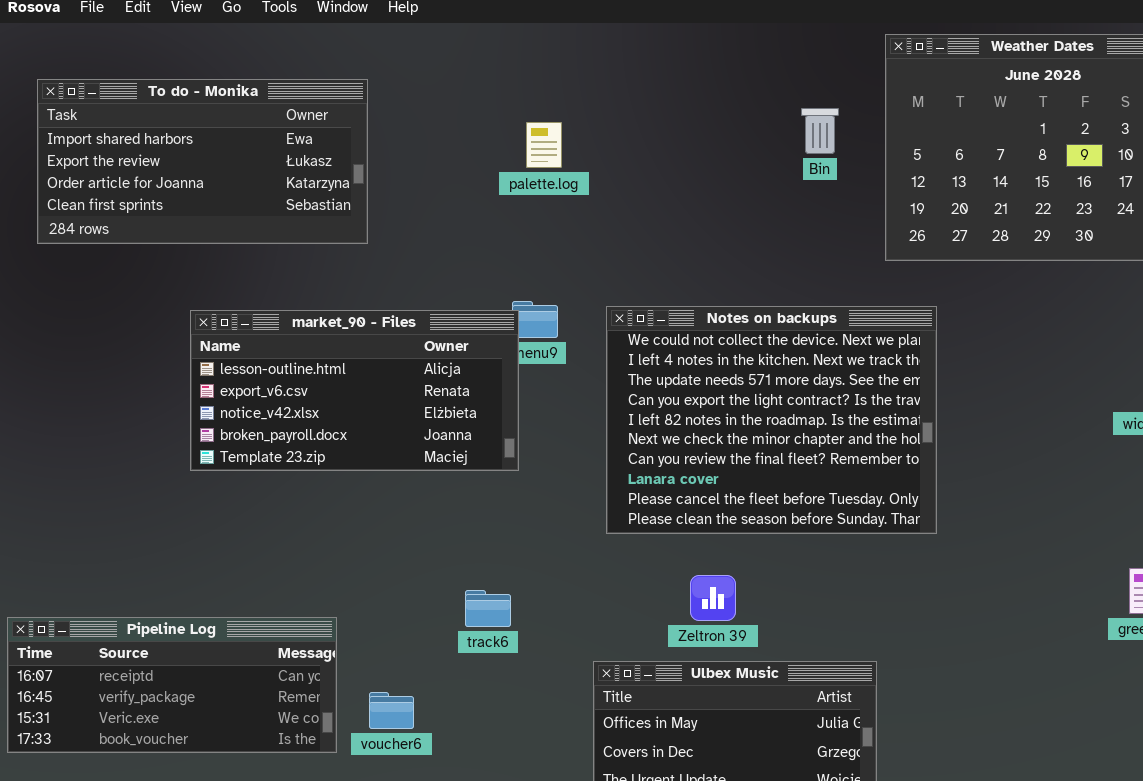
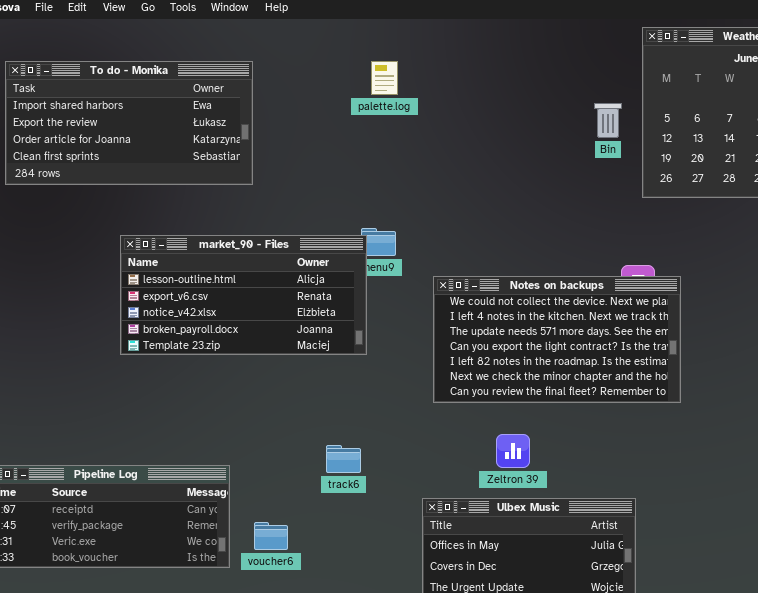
Bin: [801,108,839,154] -> [594,103,622,138], moved
palette.log: [526,122,562,168] -> [371,61,398,95], moved
Notes on backups: [606,306,937,534] -> [433,276,681,403], resized

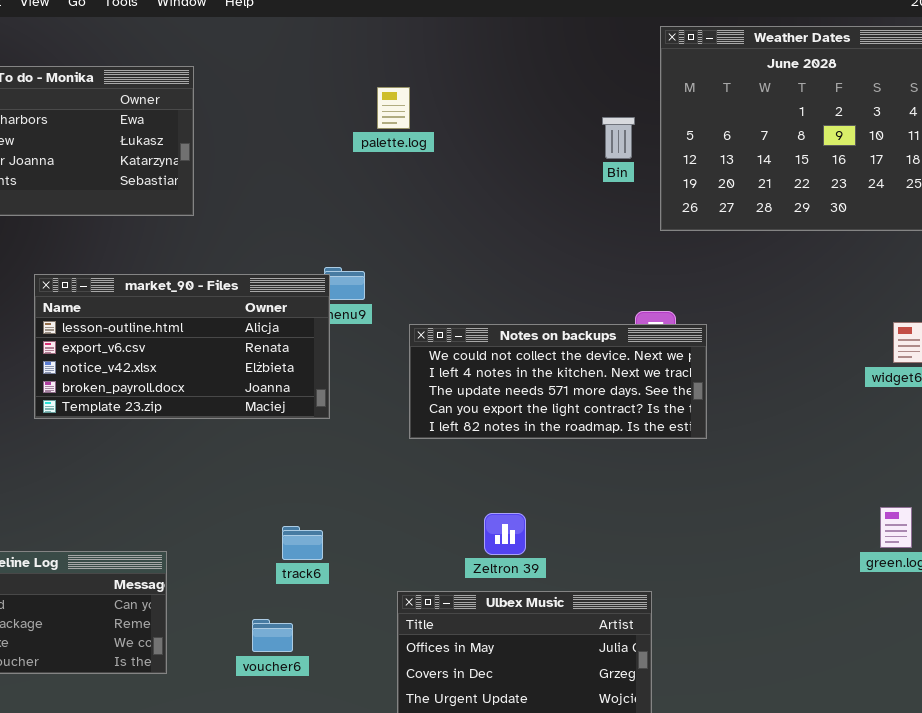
palette.log: [371,61,398,95] -> [377,87,410,129], moved
Notes on backups: [433,276,681,403] -> [409,324,707,439], resized
voucher6: [254,522,288,550] -> [252,619,293,652], moved

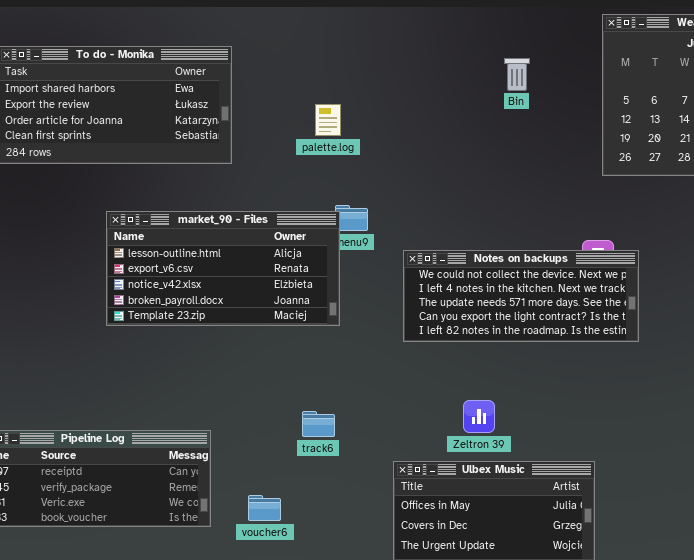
palette.log: [377,87,410,129] -> [315,104,341,136], moved
Bin: [602,117,635,159] -> [504,58,530,91], moved
voucher6: [252,619,293,652] -> [248,495,281,521], moved

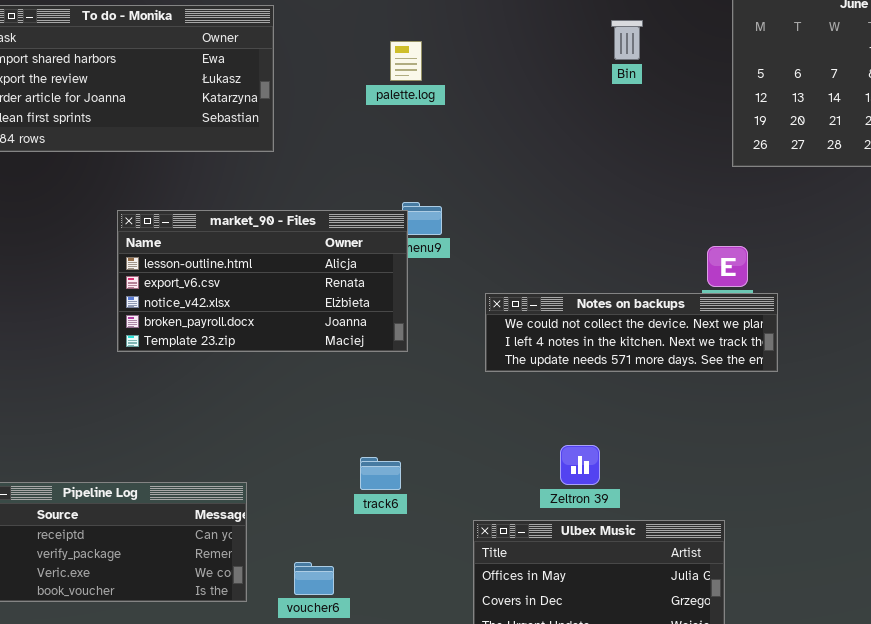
palette.log: [315,104,341,136] -> [390,41,422,81], moved
Notes on backups: [403,250,639,342] -> [485,293,778,372], resized

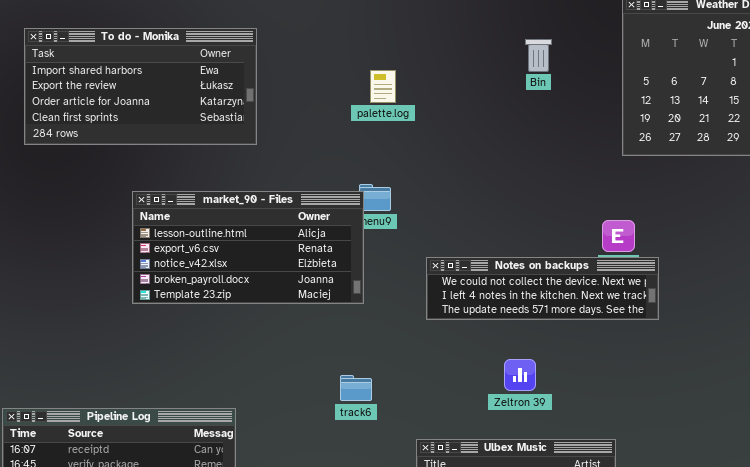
palette.log: [390,41,422,81] -> [370,70,396,103], moved
Zeltron 39: [560,445,600,485] -> [504,359,536,391], moved
track6: [360,457,401,490] -> [340,375,372,401], moved

